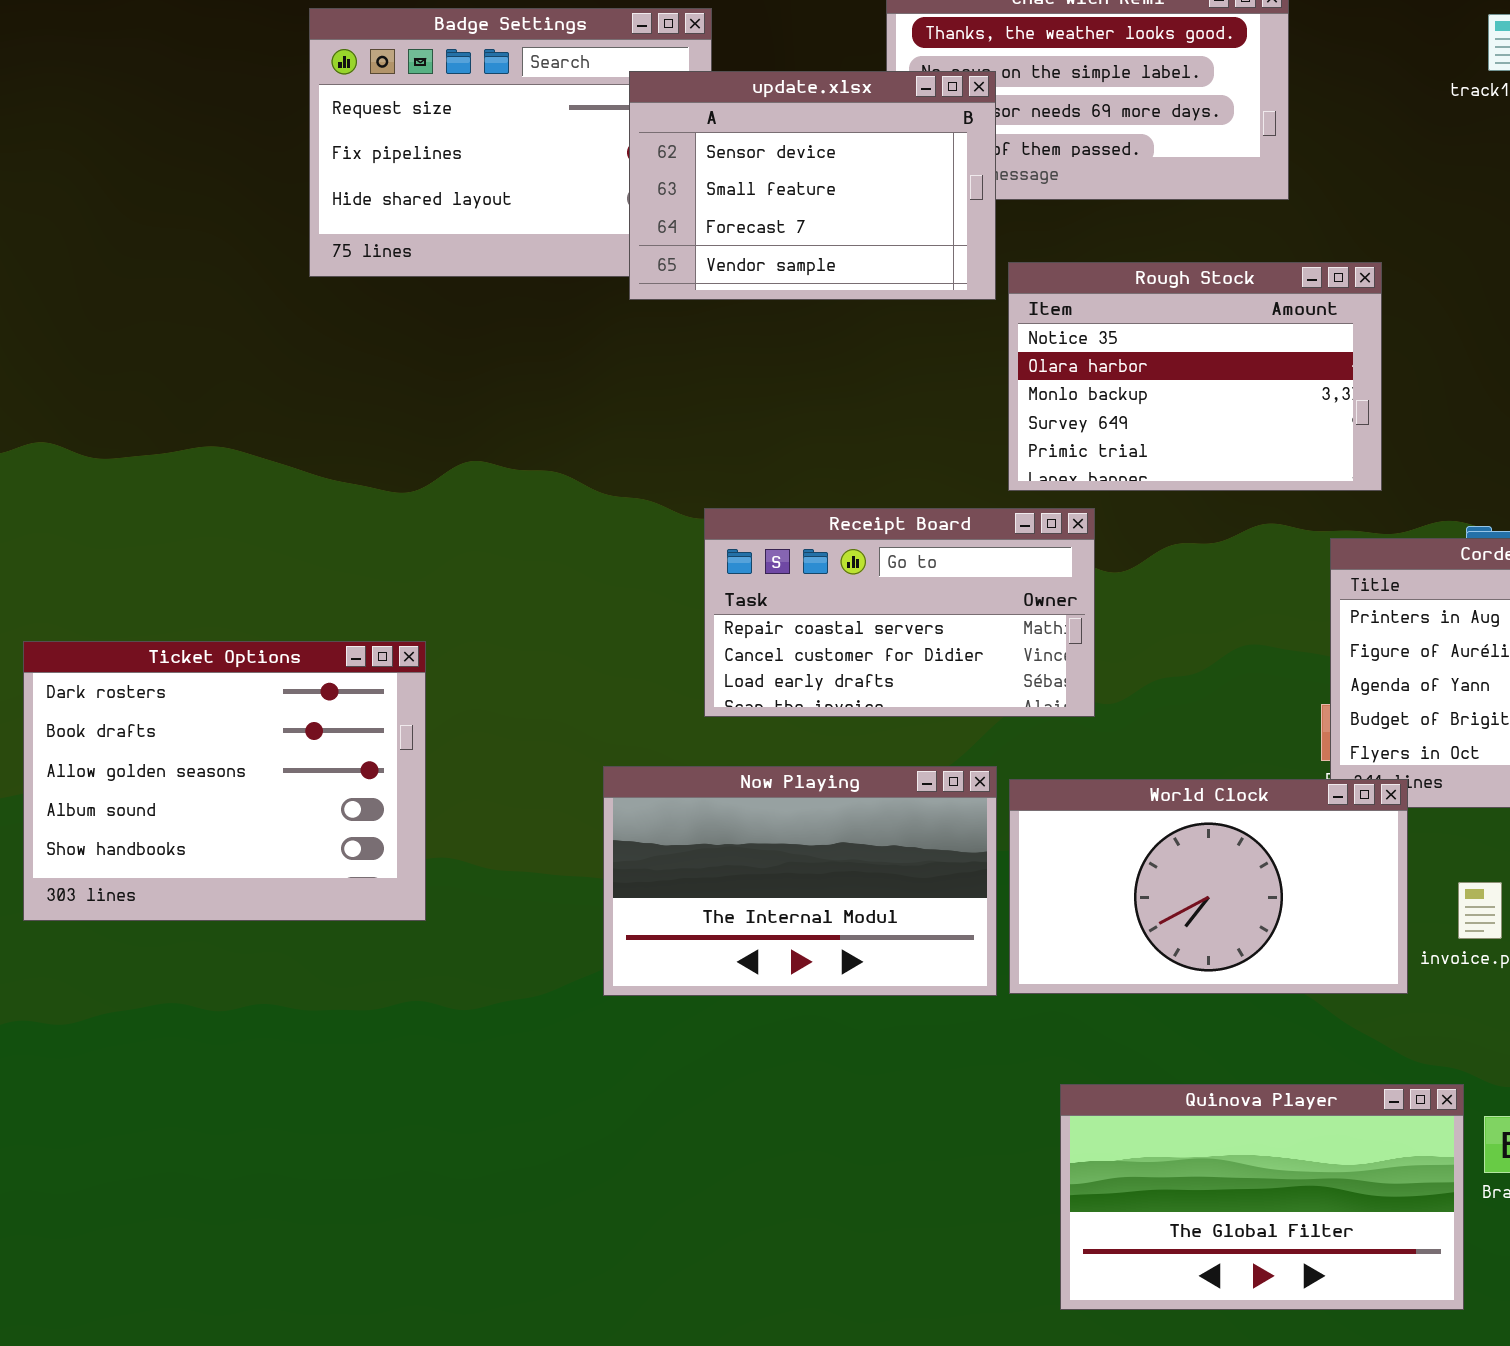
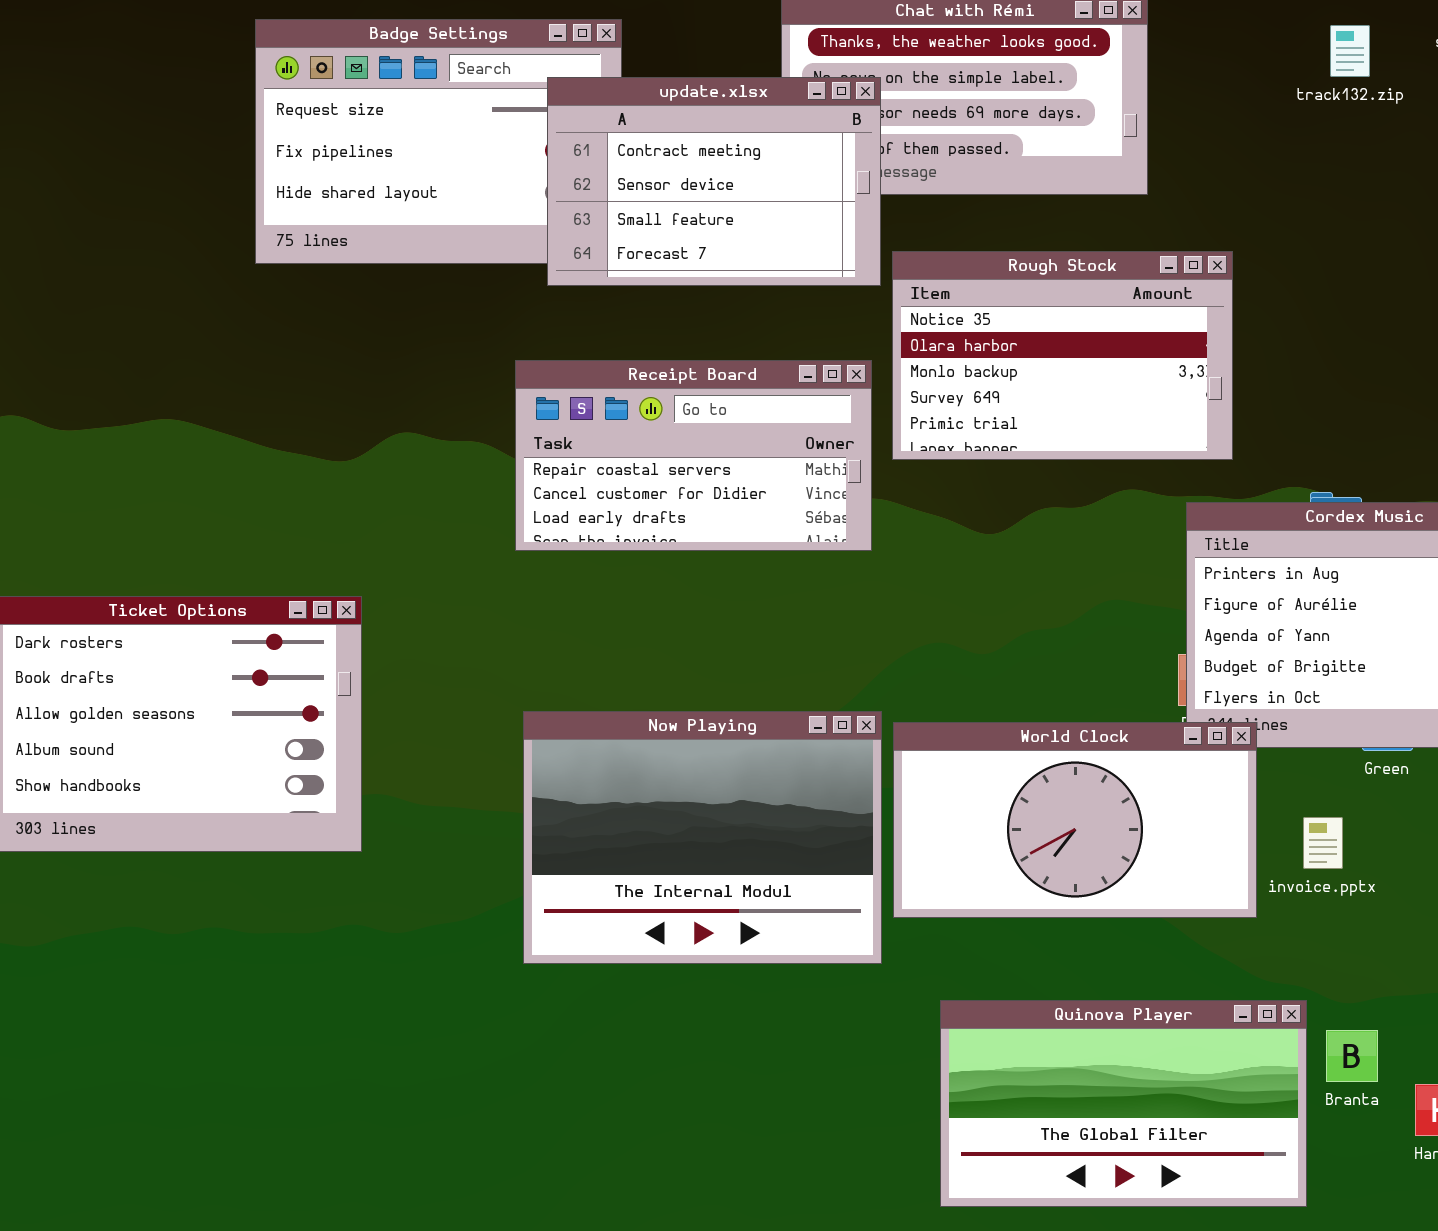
update.xlsx: [629,71,996,300] -> [547,77,881,286], scrolled up 1 row
Receipt Board: [704,508,1095,717] -> [515,360,872,551], moved
Now Playing: [603,766,997,996] -> [523,711,882,964], resized

